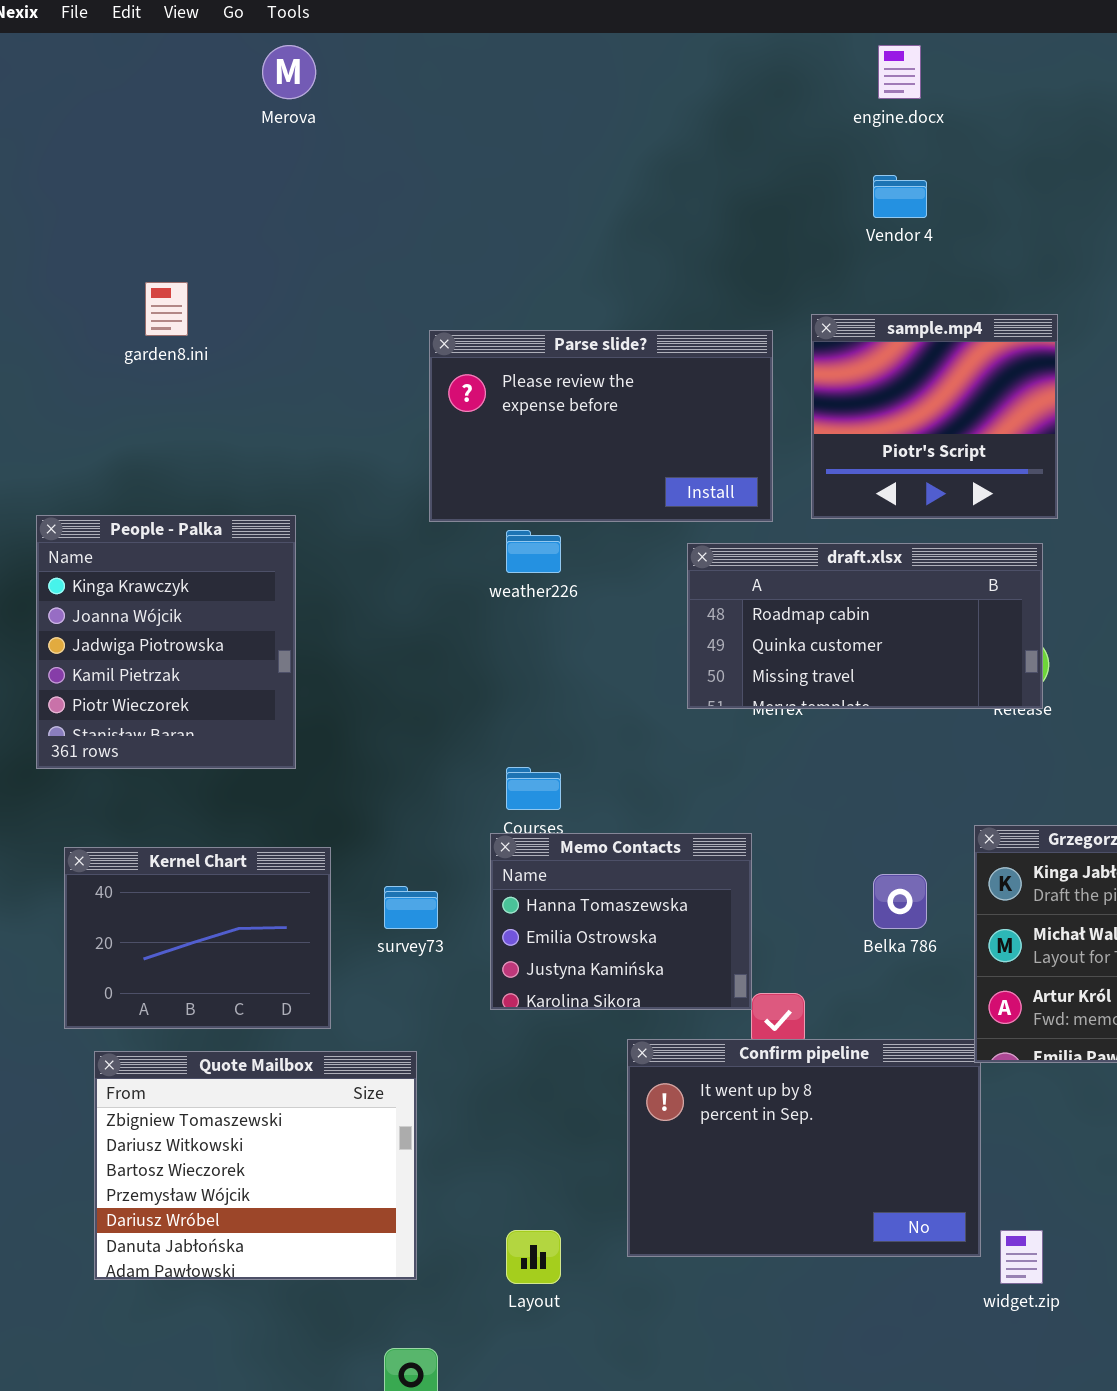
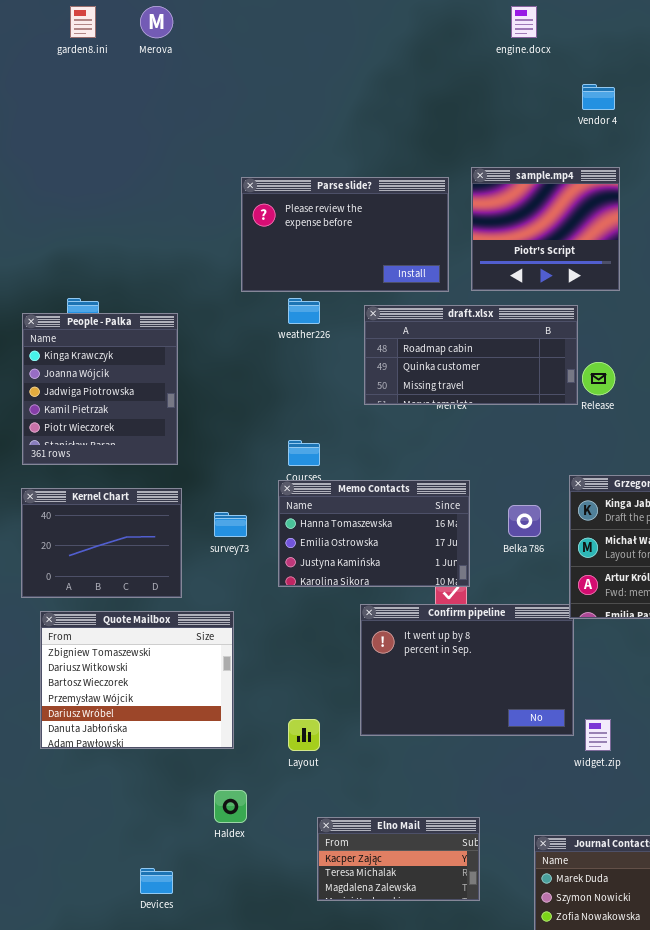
Vendor 4: [873,175,927,218] -> [582,84,615,110], moved
garden8.ini: [145,282,188,336] -> [70,6,96,38], moved
People - Palka: [36,515,296,769] -> [22,313,178,465], moved
draft.xlsx: [687,543,1043,709] -> [364,305,578,405], moved
Memo Contacts: [490,833,752,1010] -> [278,480,470,587], resized

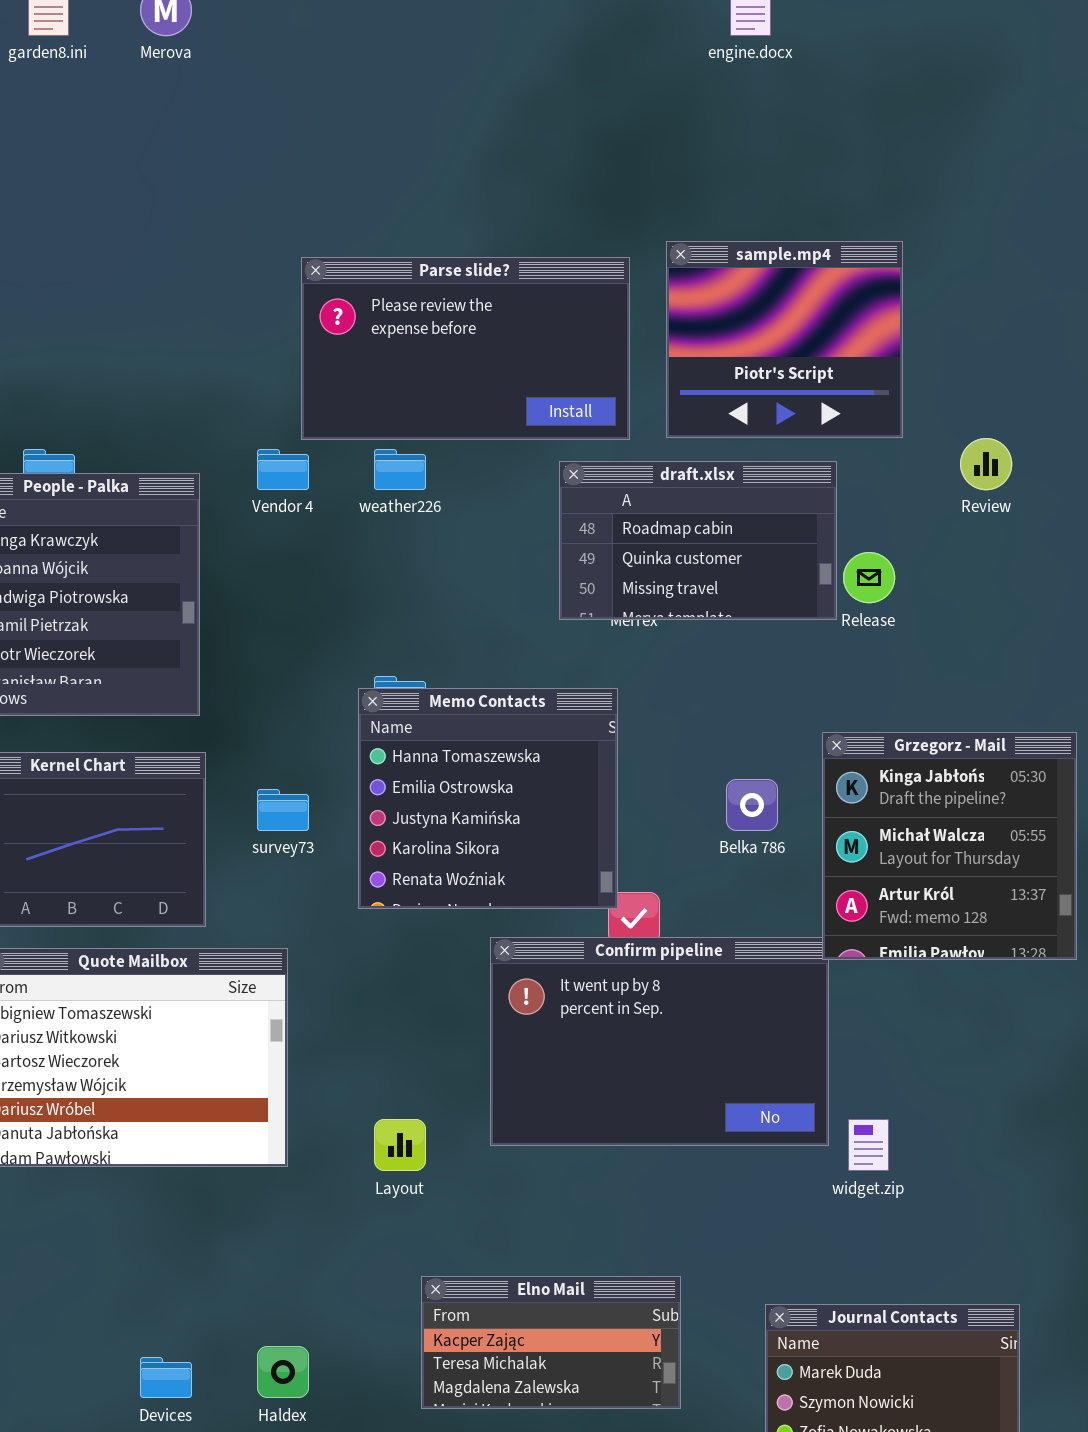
Vendor 4: [582,84,615,110] -> [257,449,309,490], moved
draft.xlsx: [364,305,578,405] -> [559,461,837,620], resized
Memo Contacts: [278,480,470,587] -> [358,688,618,909], resized
Haldex: [214,790,247,823] -> [257,1346,309,1398], moved

